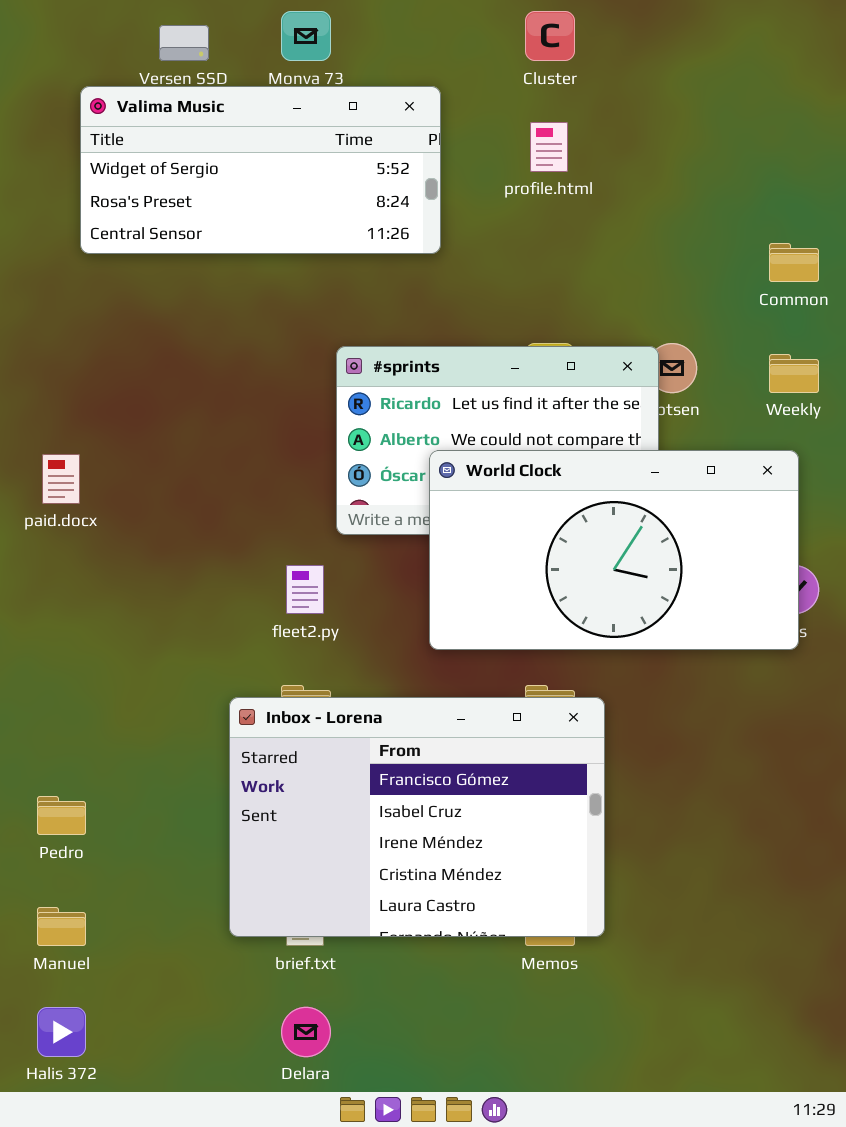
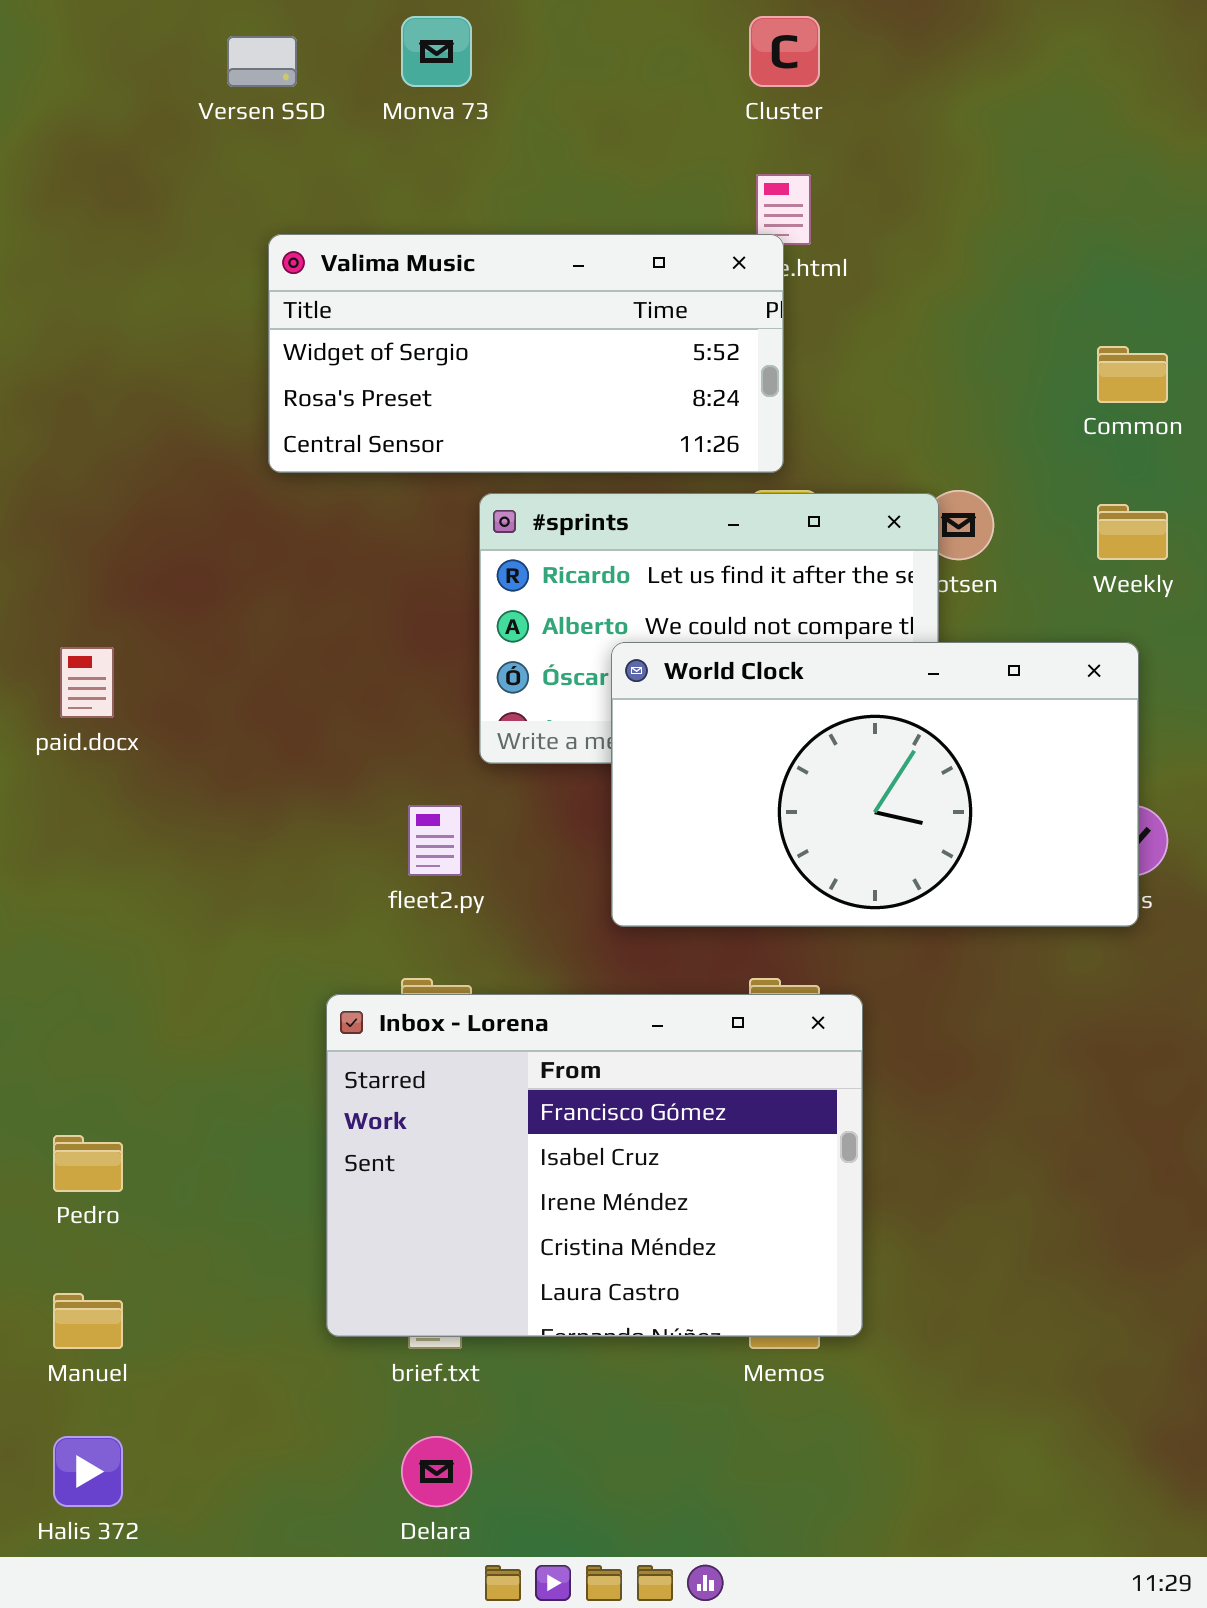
Valima Music: [80,86,441,254] -> [268,234,784,473], moved

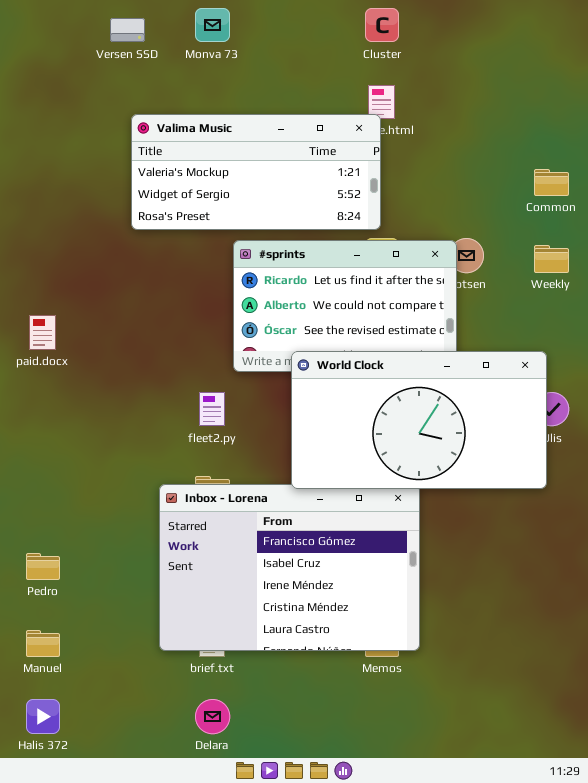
Valima Music: [268,234,784,473] -> [131,114,381,230], scrolled up 1 row
World Clock: [611,642,1139,927] -> [291,351,547,489], moved

